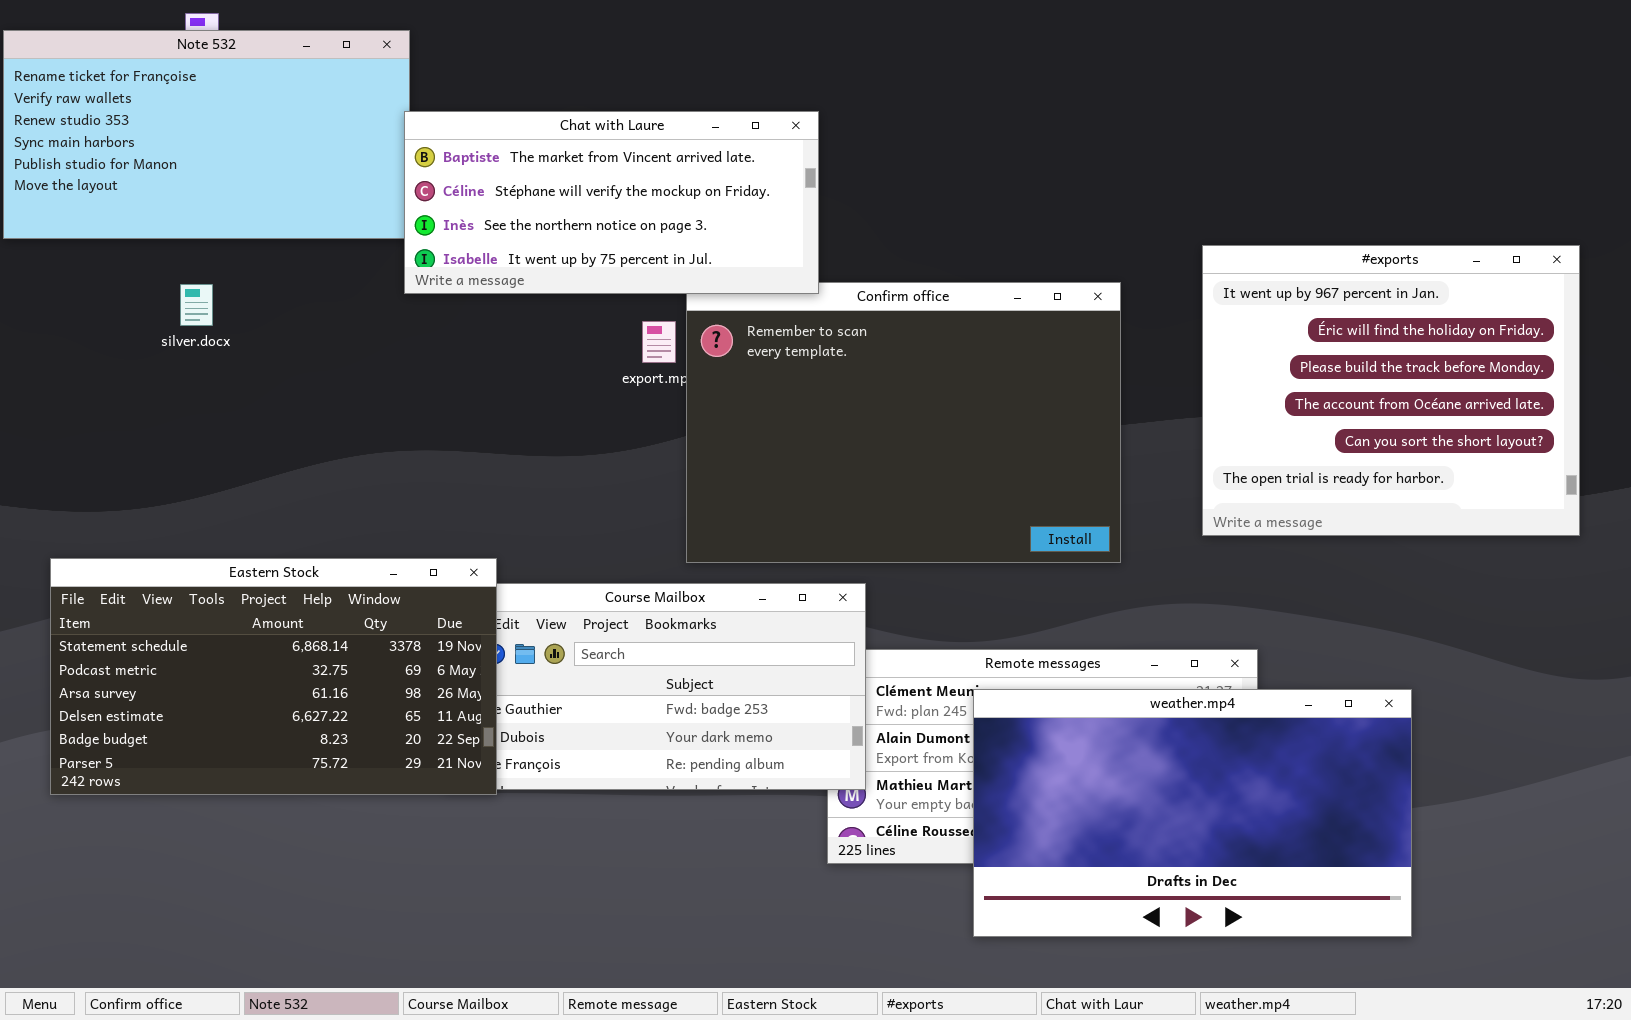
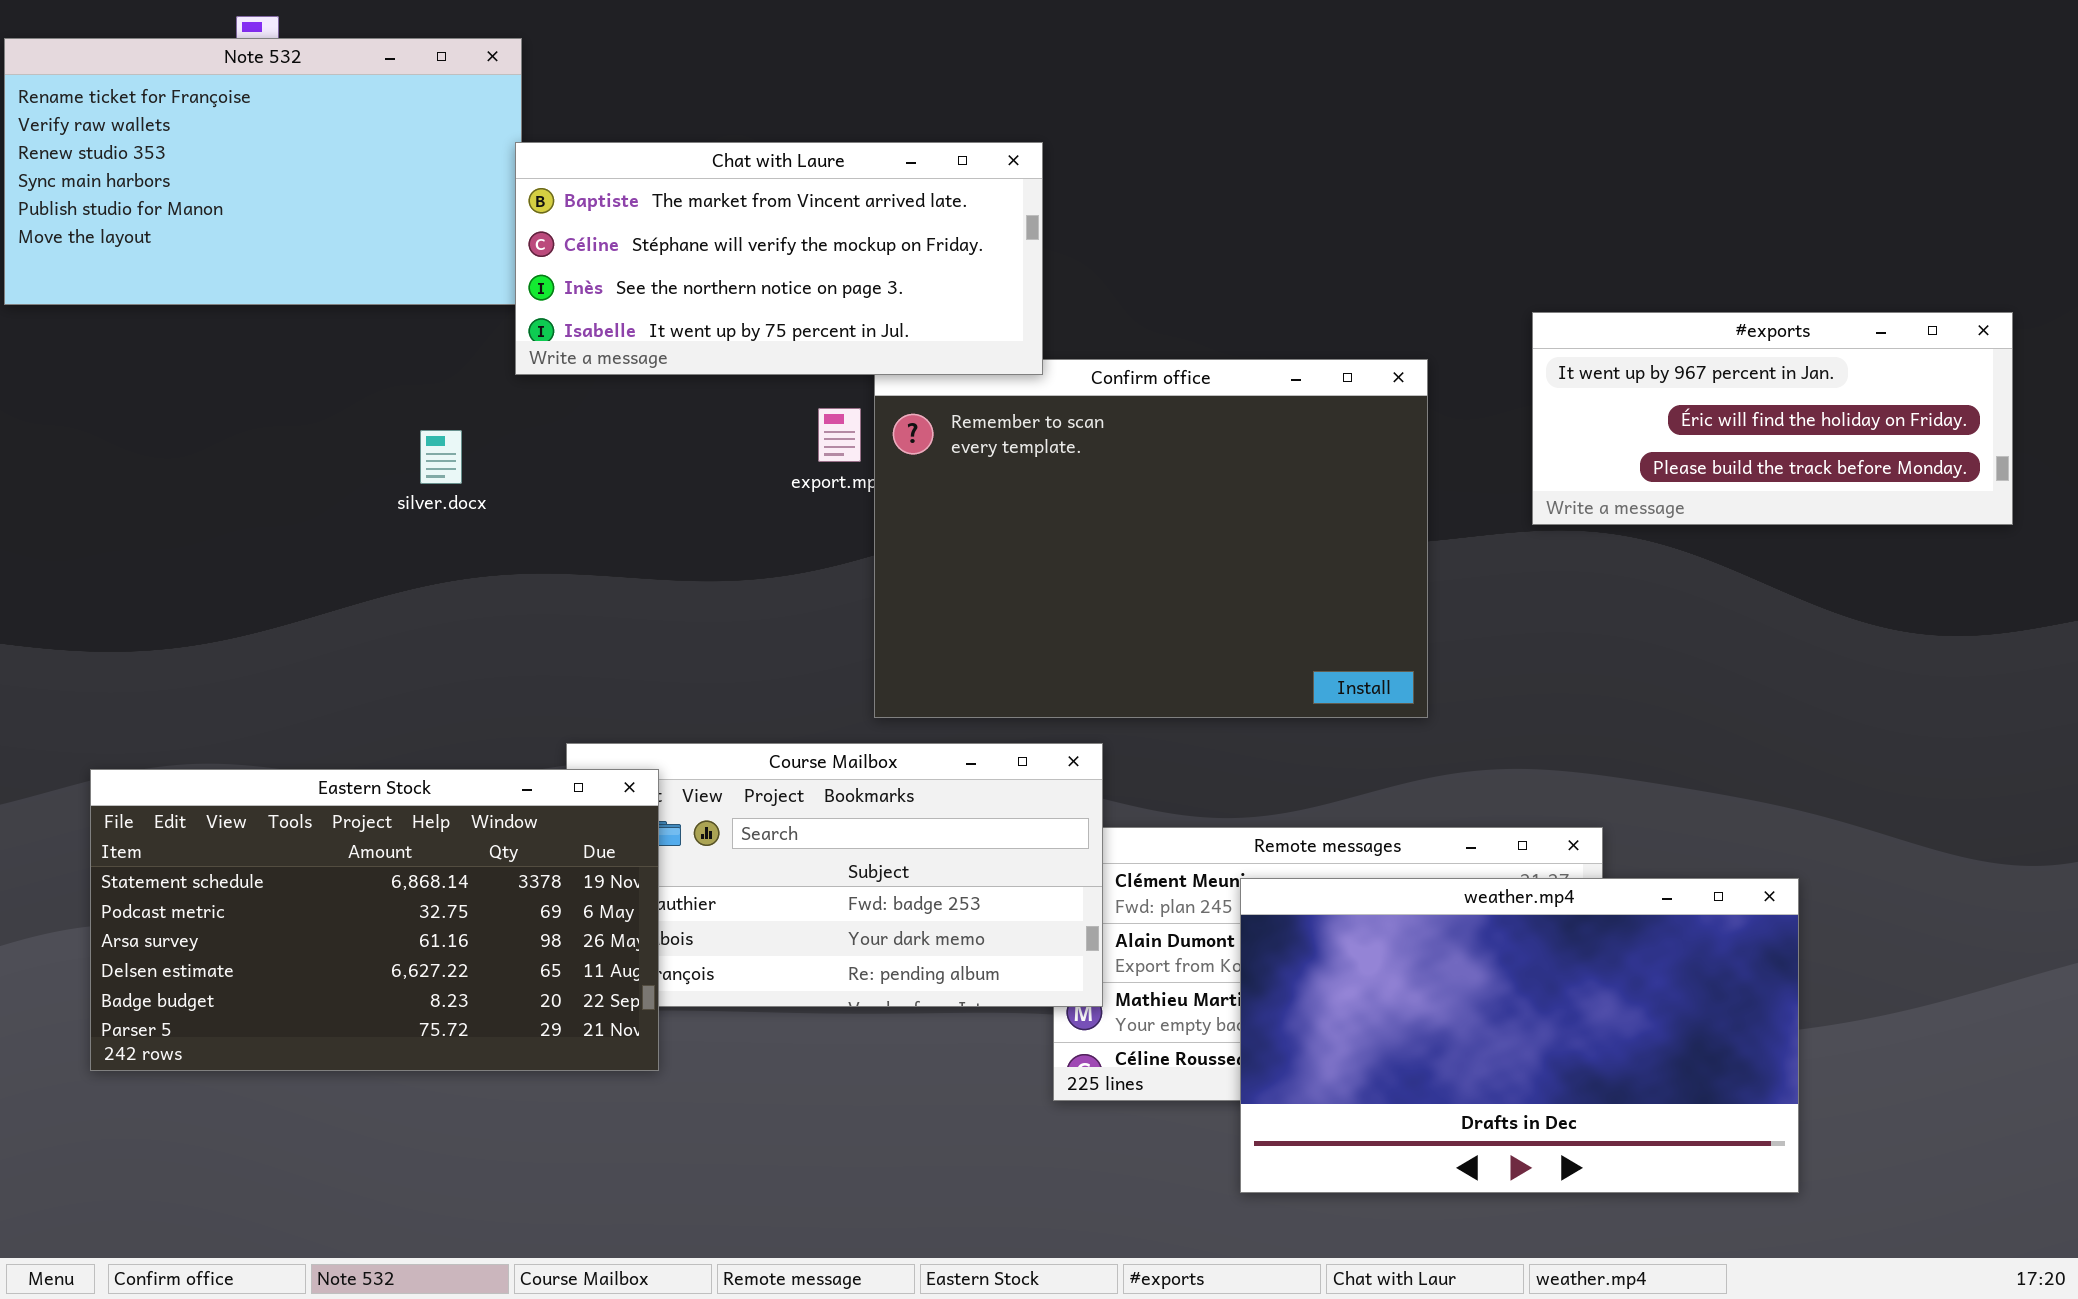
#exports: [1202,245,1580,536] -> [1532,312,2013,525], resized
silver.docx: [180,284,213,326] -> [420,430,462,484], moved
Eastern Stock: [50,558,497,795] -> [90,769,659,1071], moved

